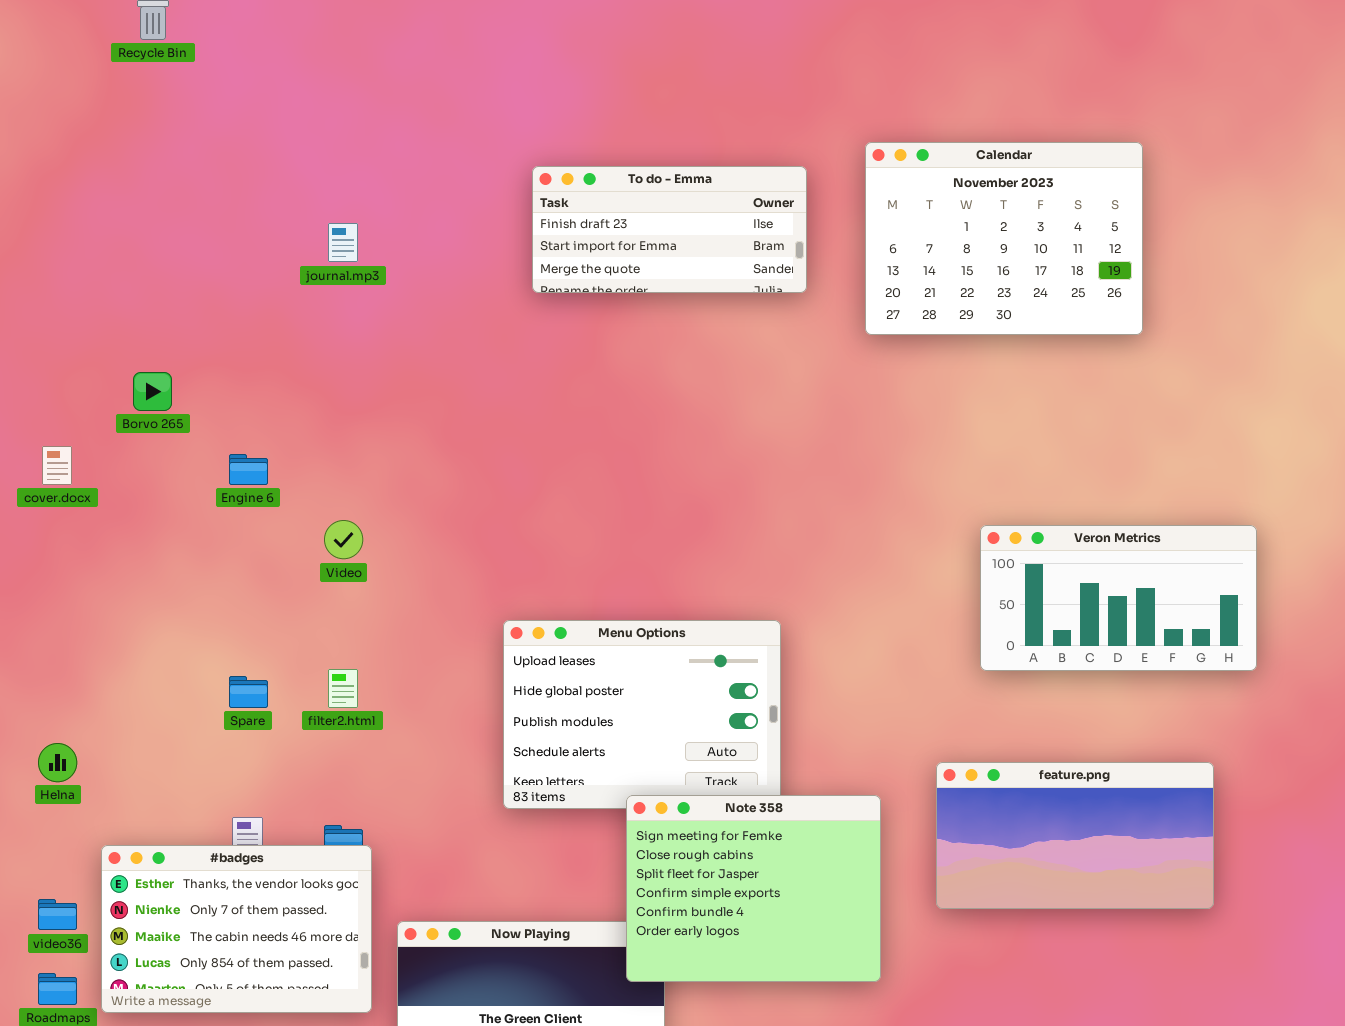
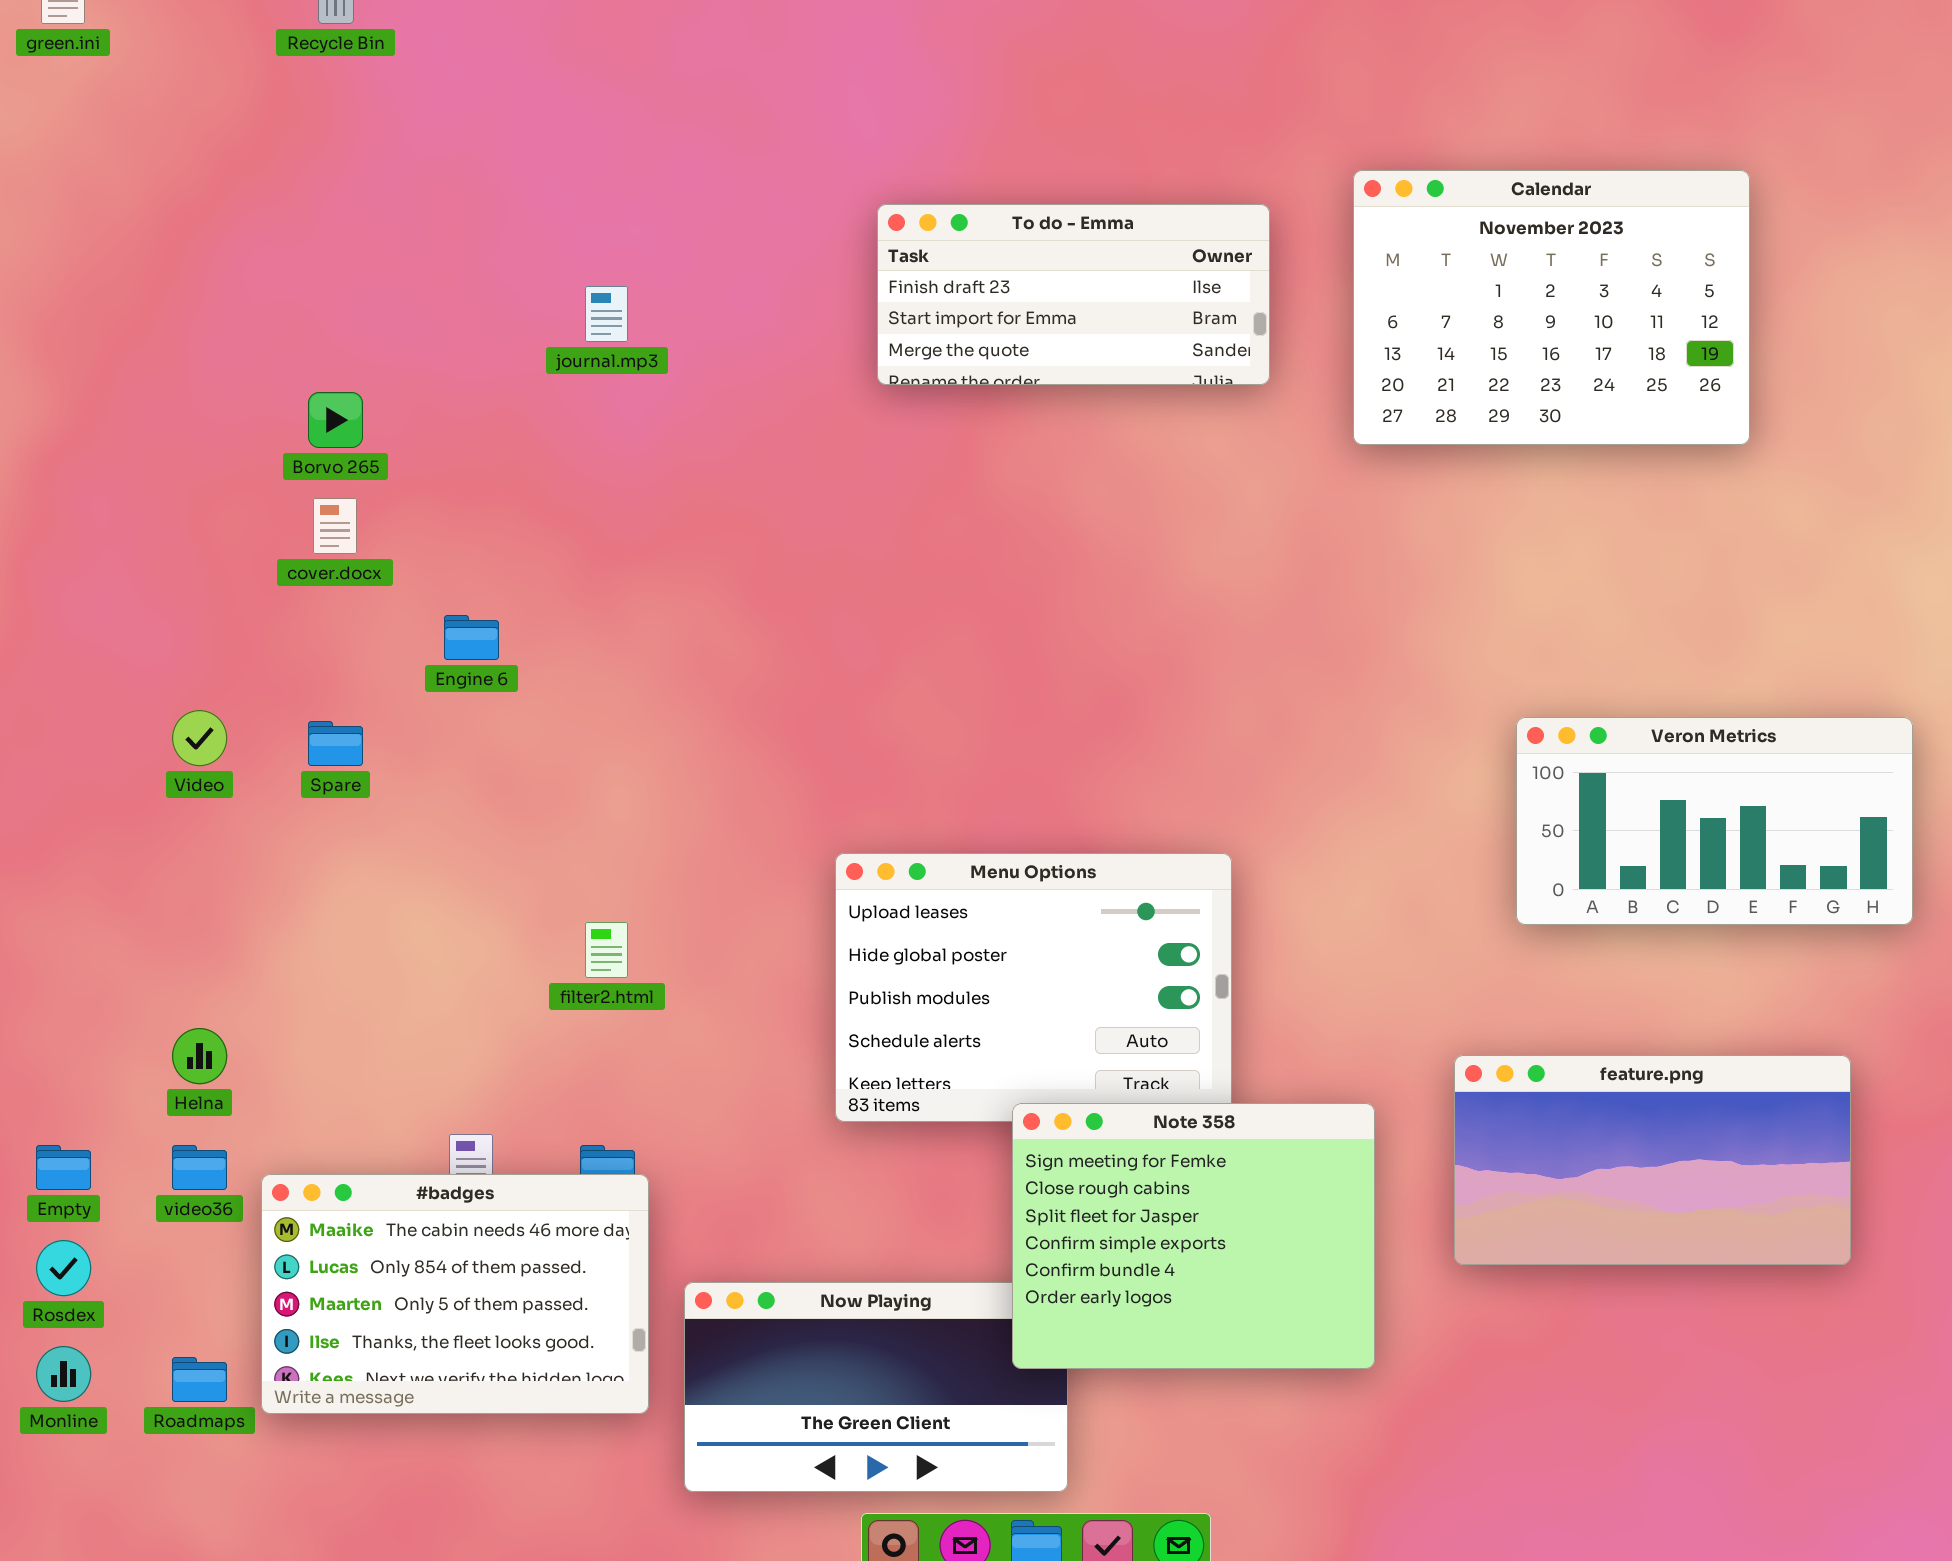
Borvo 265: [133,372,172,411] -> [308,392,363,448], moved
cover.docx: [42,446,72,485] -> [313,498,357,554], moved
Video: [324,520,363,559] -> [172,710,227,766], moved
Spare: [229,676,268,708] -> [308,721,363,766], moved
#badges: [101,845,372,1013] -> [261,1174,649,1414], scrolled down 2 rows
video36: [38,899,77,930] -> [172,1145,227,1190], moved

